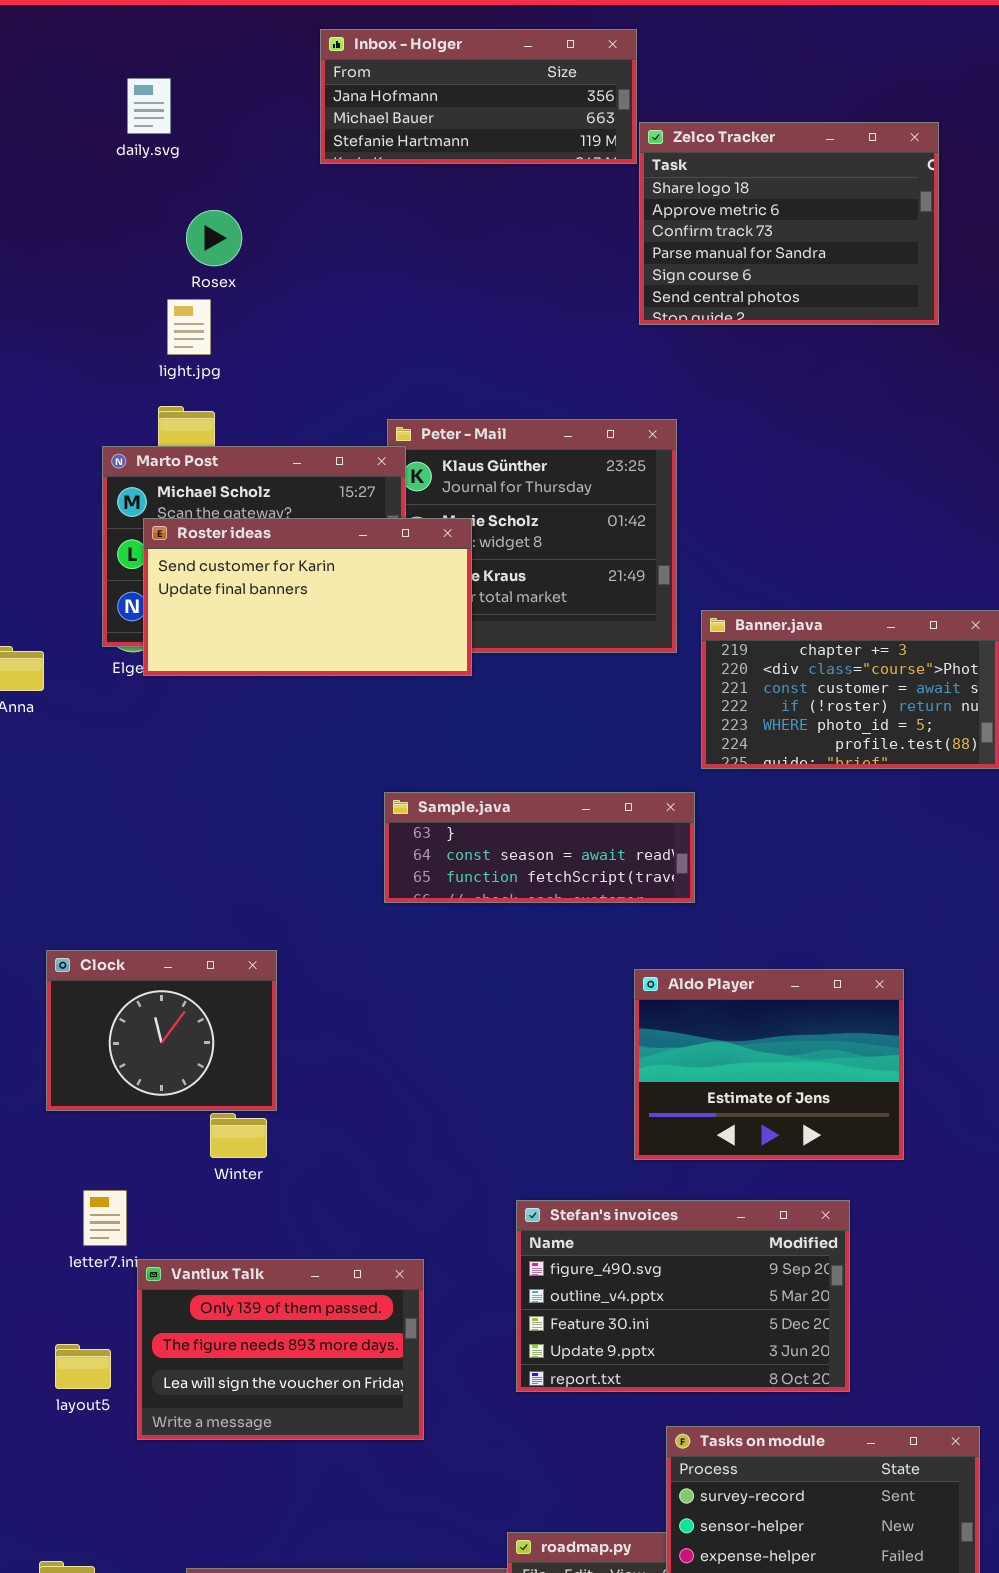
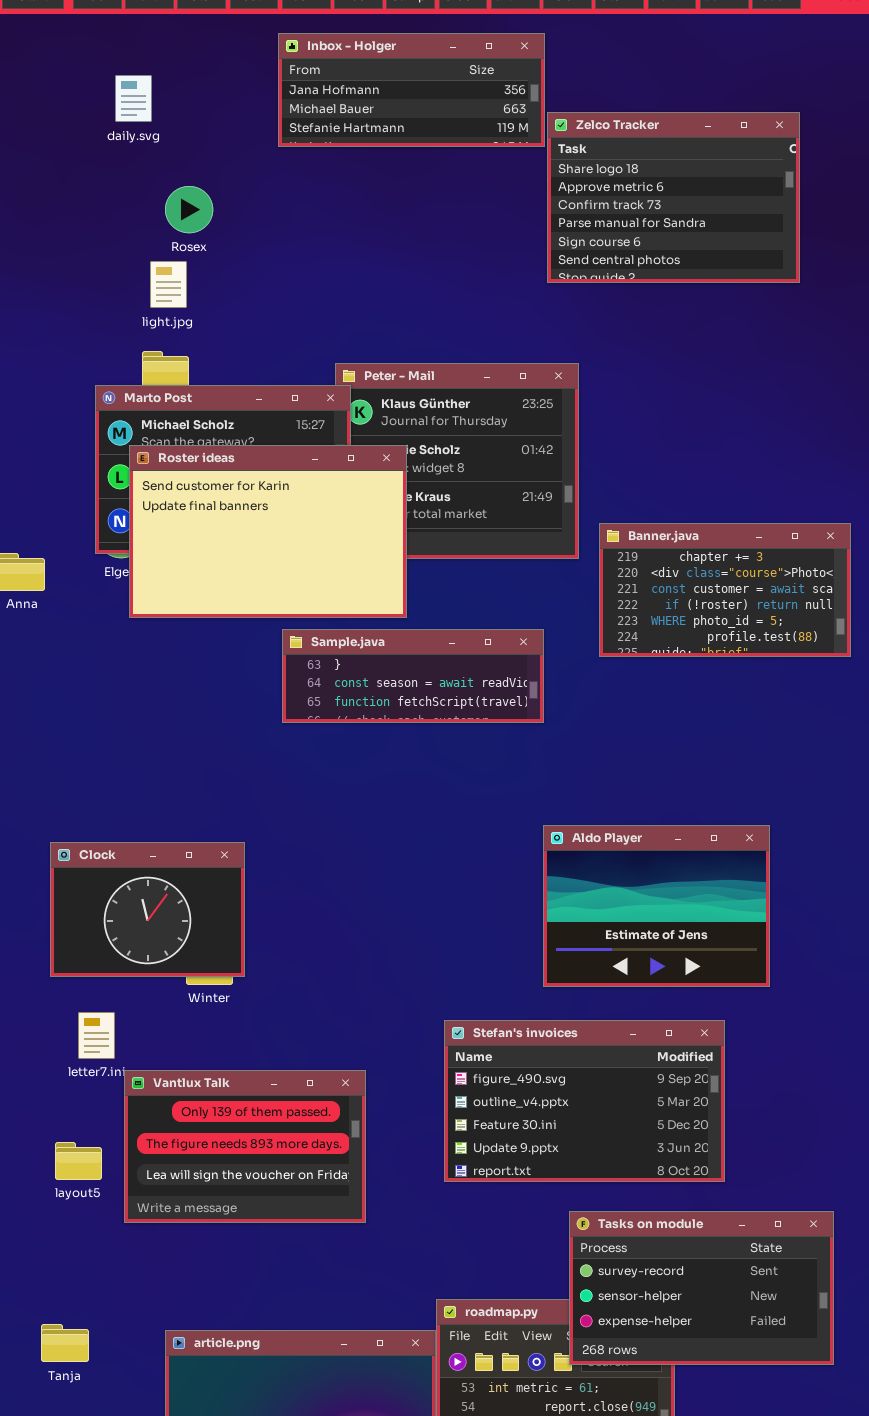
Roster ideas: [143,518,472,676] -> [129,445,407,618], resized
Sample.java: [384,792,695,903] -> [282,629,544,723], moved
Clock: [46,950,277,1111] -> [50,842,245,977], moved

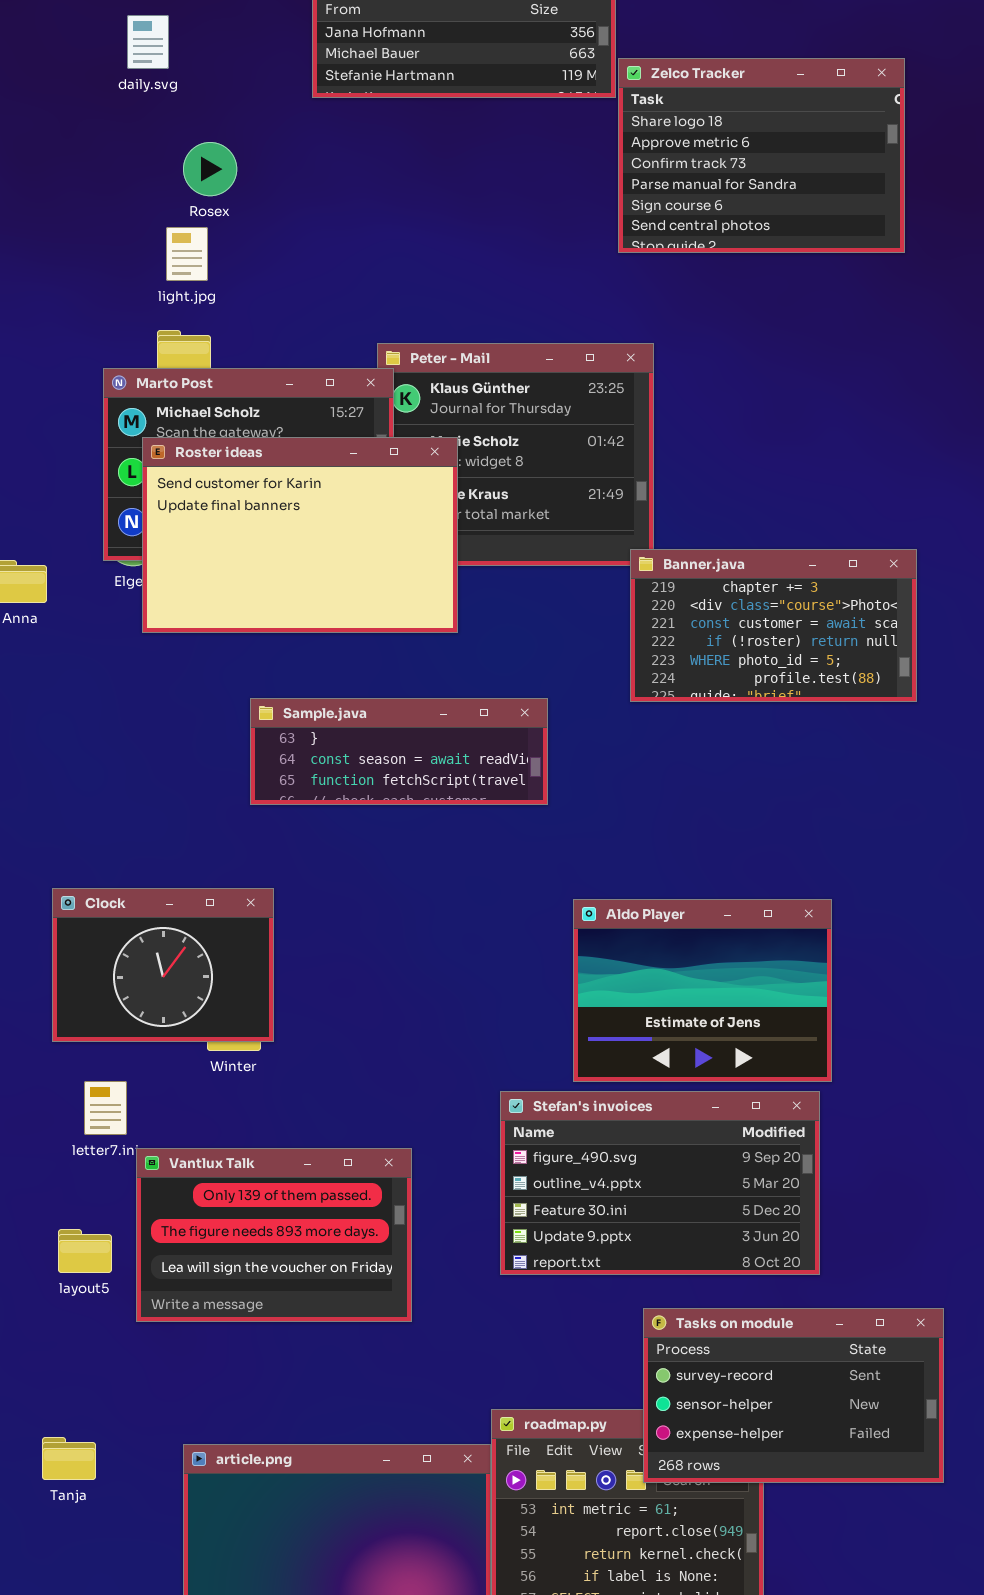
Banner.java: [599,523,851,657] -> [630,549,917,702], moved
Sample.java: [282,629,544,723] -> [250,698,548,805], moved
Aldo Player: [543,825,770,987] -> [573,899,832,1082], moved

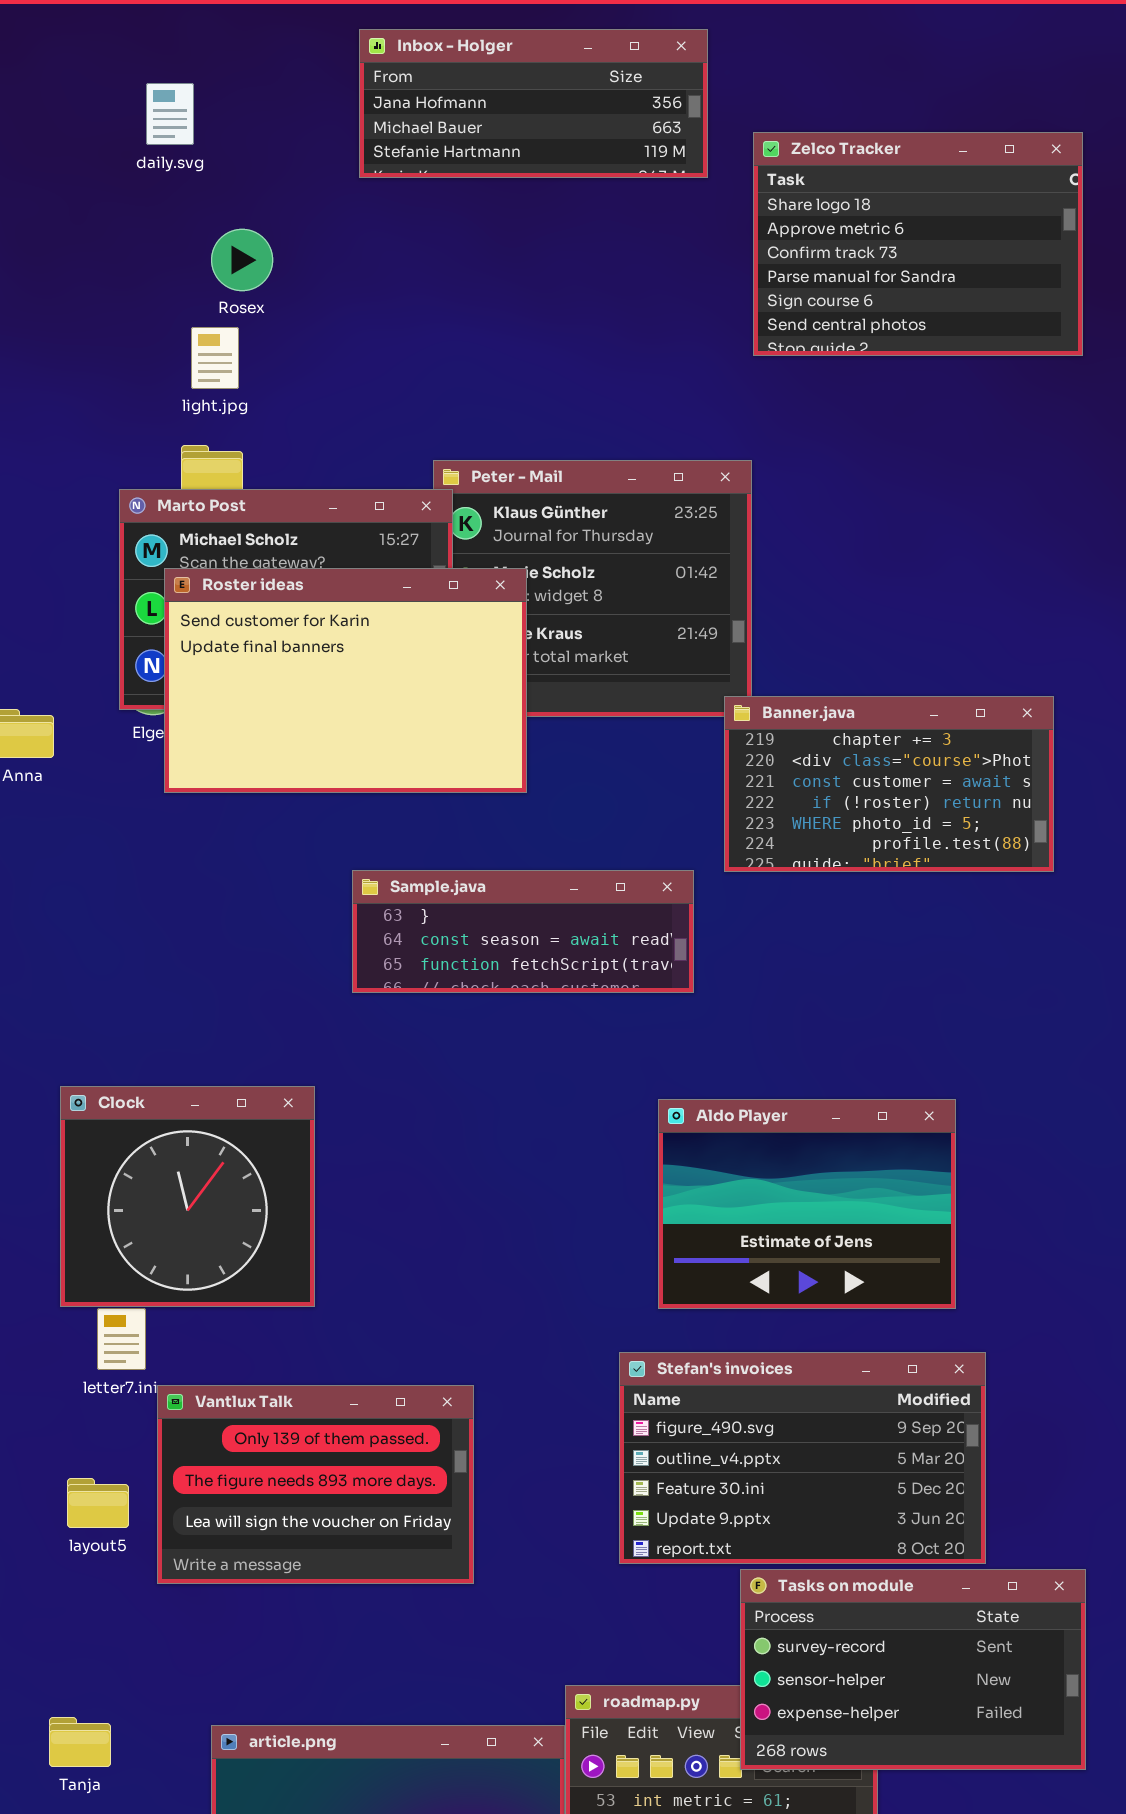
Zelco Tracker: [618,58,905,253] -> [753,132,1083,356], moved
Sample.java: [250,698,548,805] -> [352,870,694,993], moved
Clock: [52,888,274,1042] -> [60,1086,315,1307], resized
Stefan's invoices: [500,1091,820,1275] -> [619,1352,986,1564], moved

